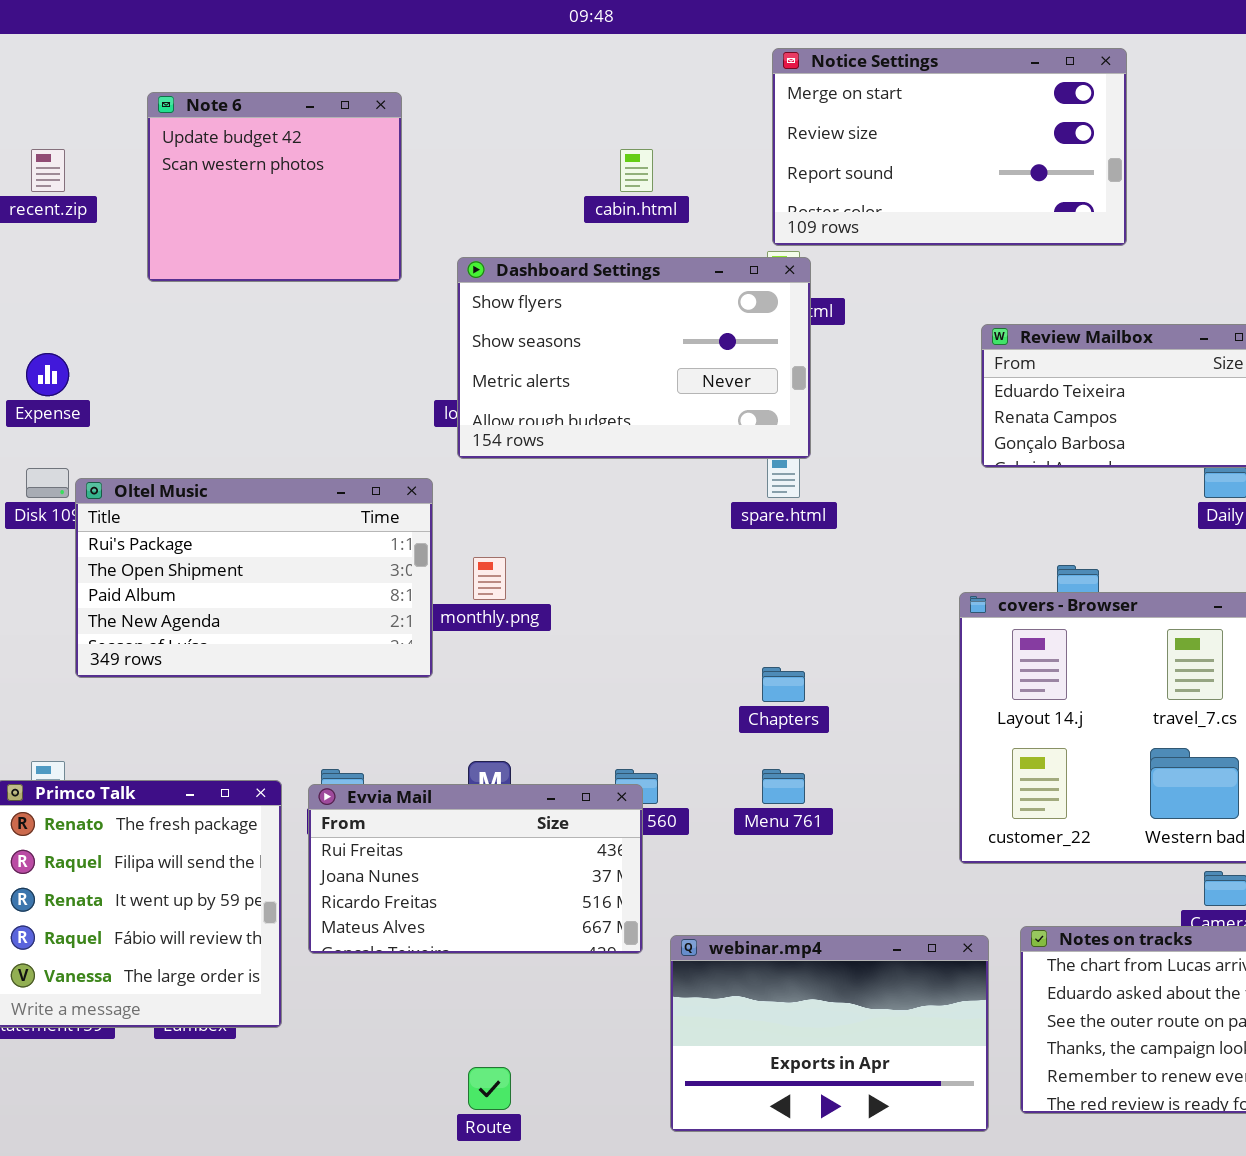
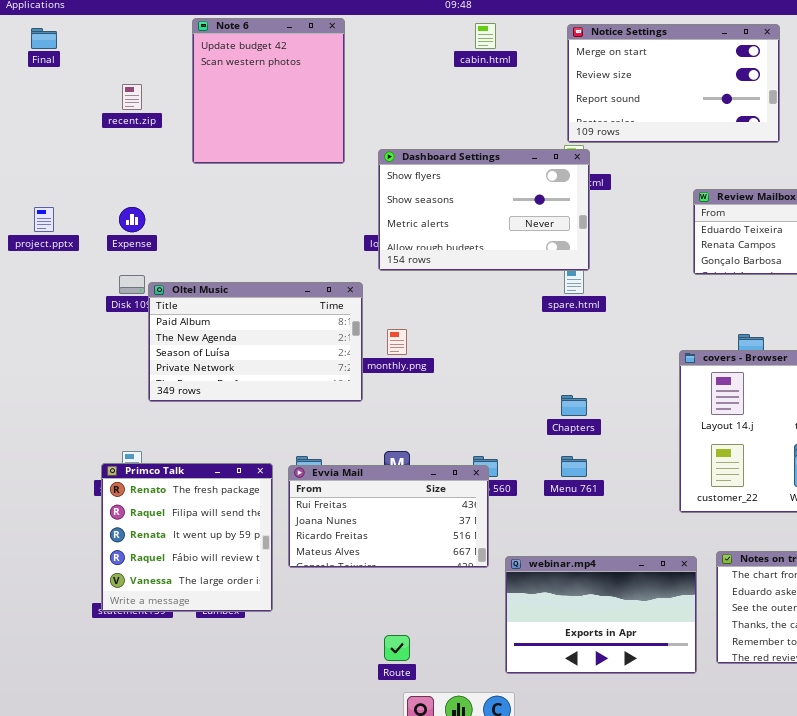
Note 6: [147,92,402,282] -> [192,18,345,164], resized
cabin.html: [620,149,653,192] -> [475,23,496,49], moved
Oltel Music: [75,478,433,678] -> [148,282,363,402], scrolled down 2 rows

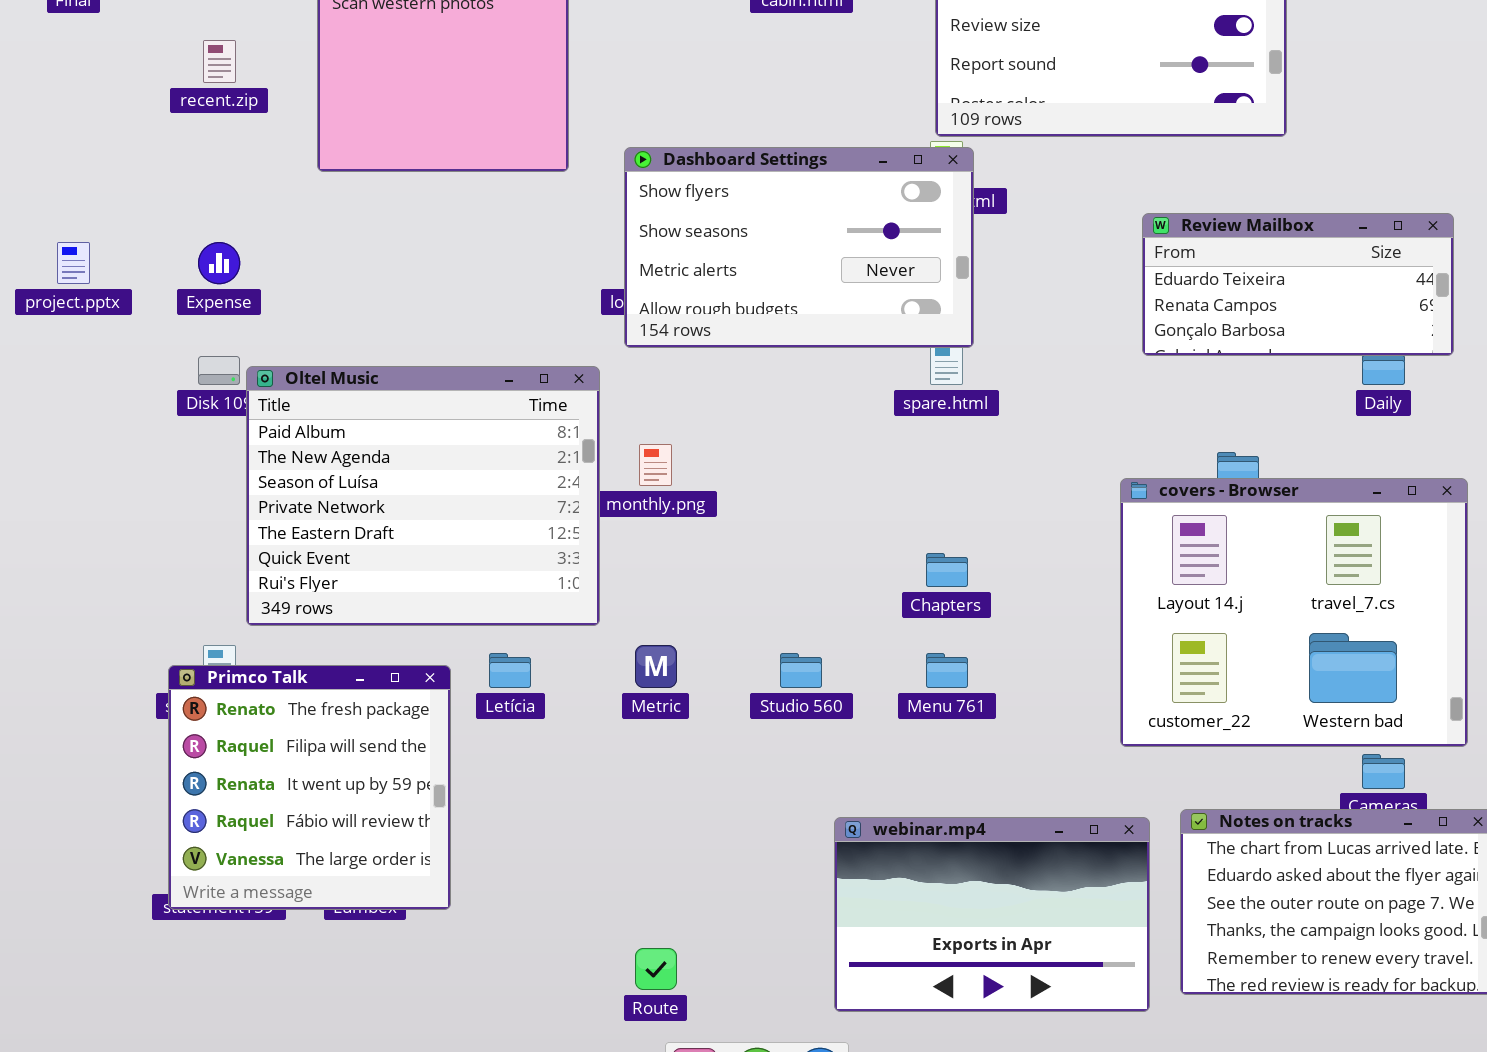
Oltel Music: [148,282,363,402] -> [246,366,600,626], resized
Evvia Mail: [288,465,489,568] -> none, closed

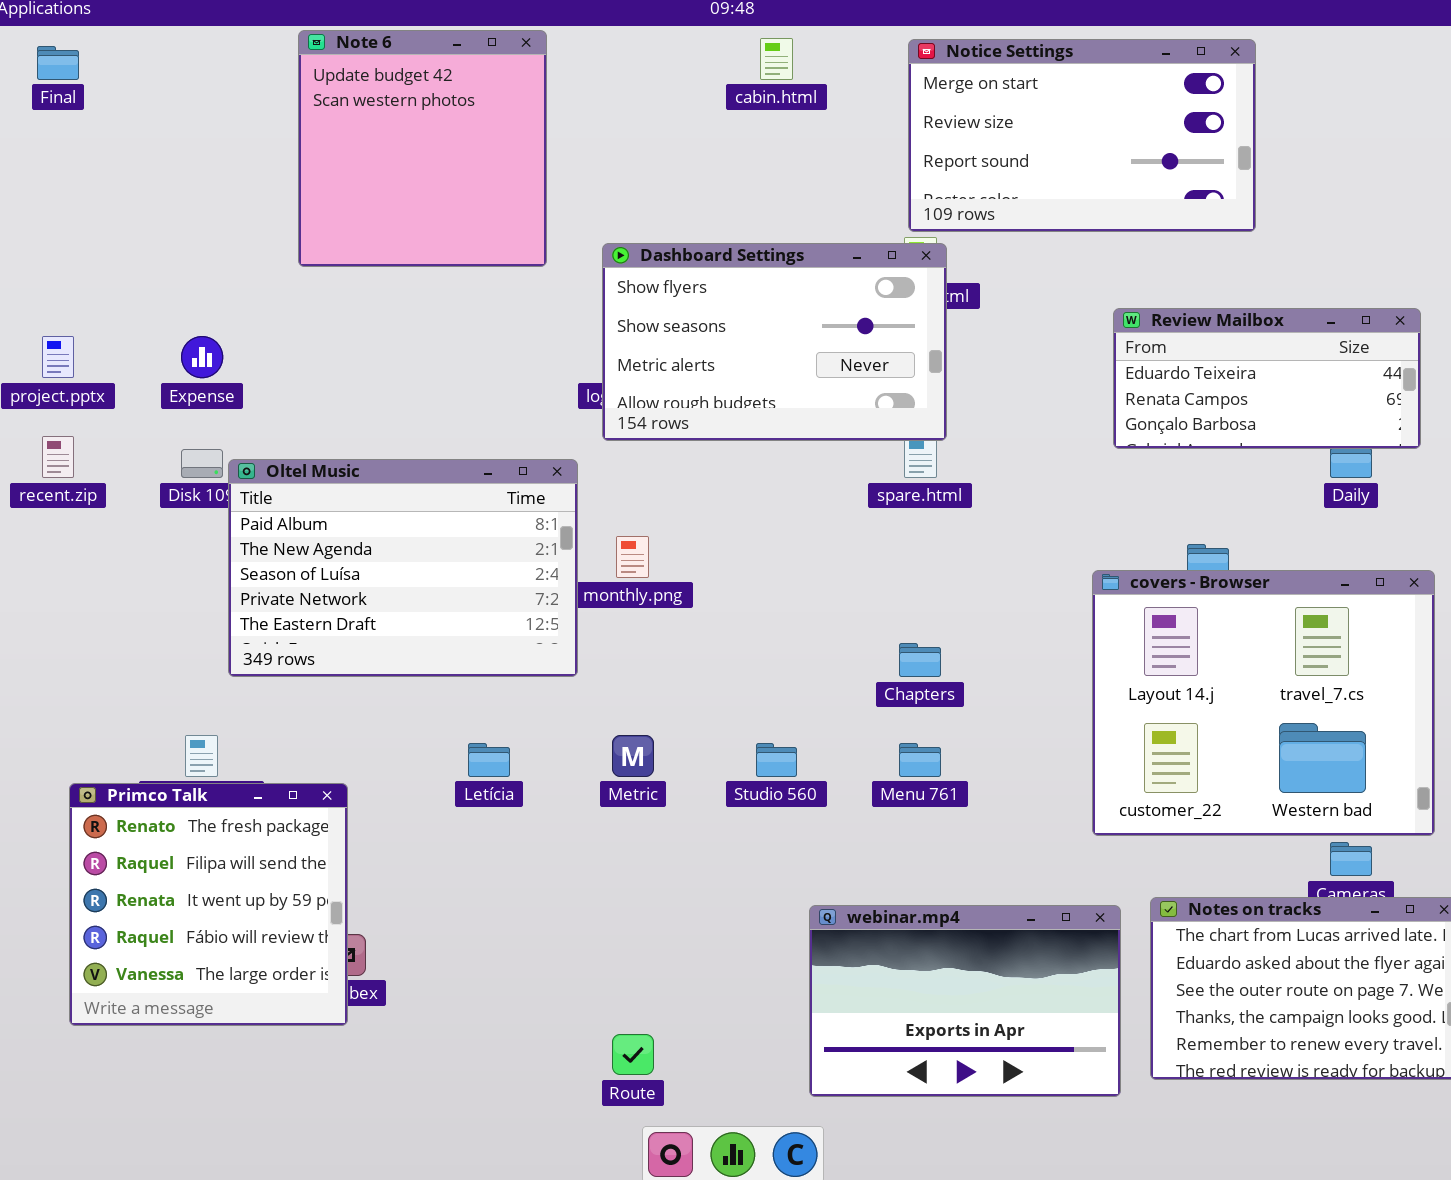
recent.zip: [203,40,236,83] -> [42,436,74,478], moved
Oltel Music: [246,366,600,626] -> [228,459,578,677], resized
Primco Talk: [168,665,451,910] -> [69,783,348,1026], moved

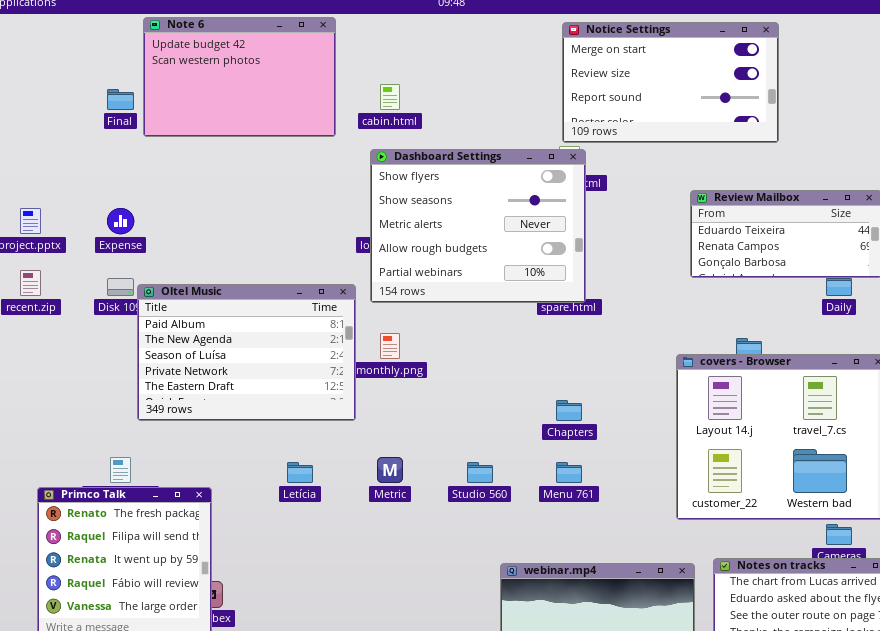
Note 6: [298,30,547,267] -> [143,17,336,137], resized
cabin.html: [760,38,793,80] -> [380,84,400,110], moved
Final: [37,46,79,80] -> [107,89,134,110], moved
Dashboard Settings: [602,243,947,441] -> [370,149,586,303], resized

